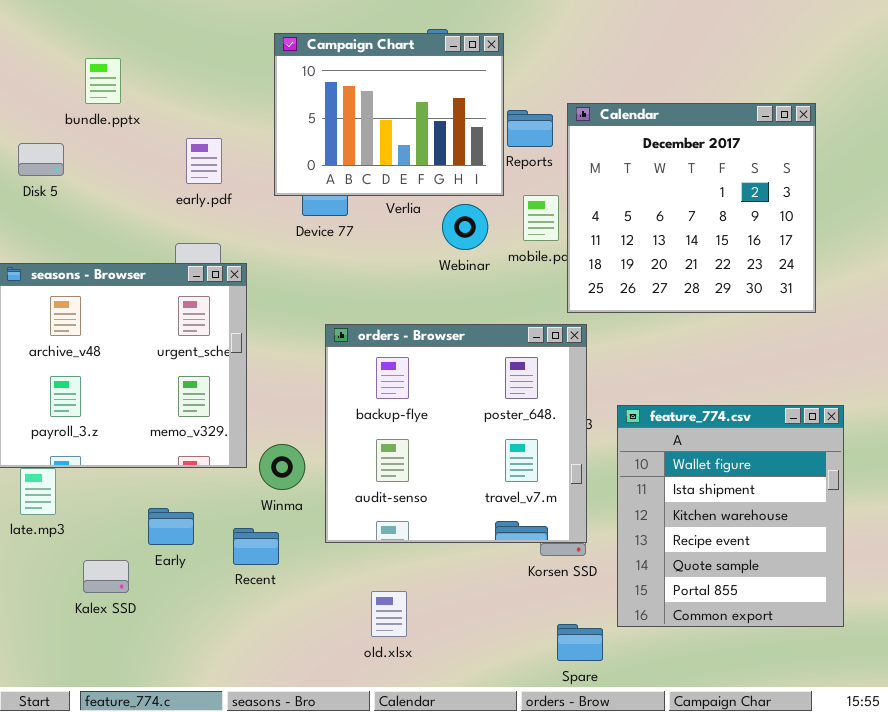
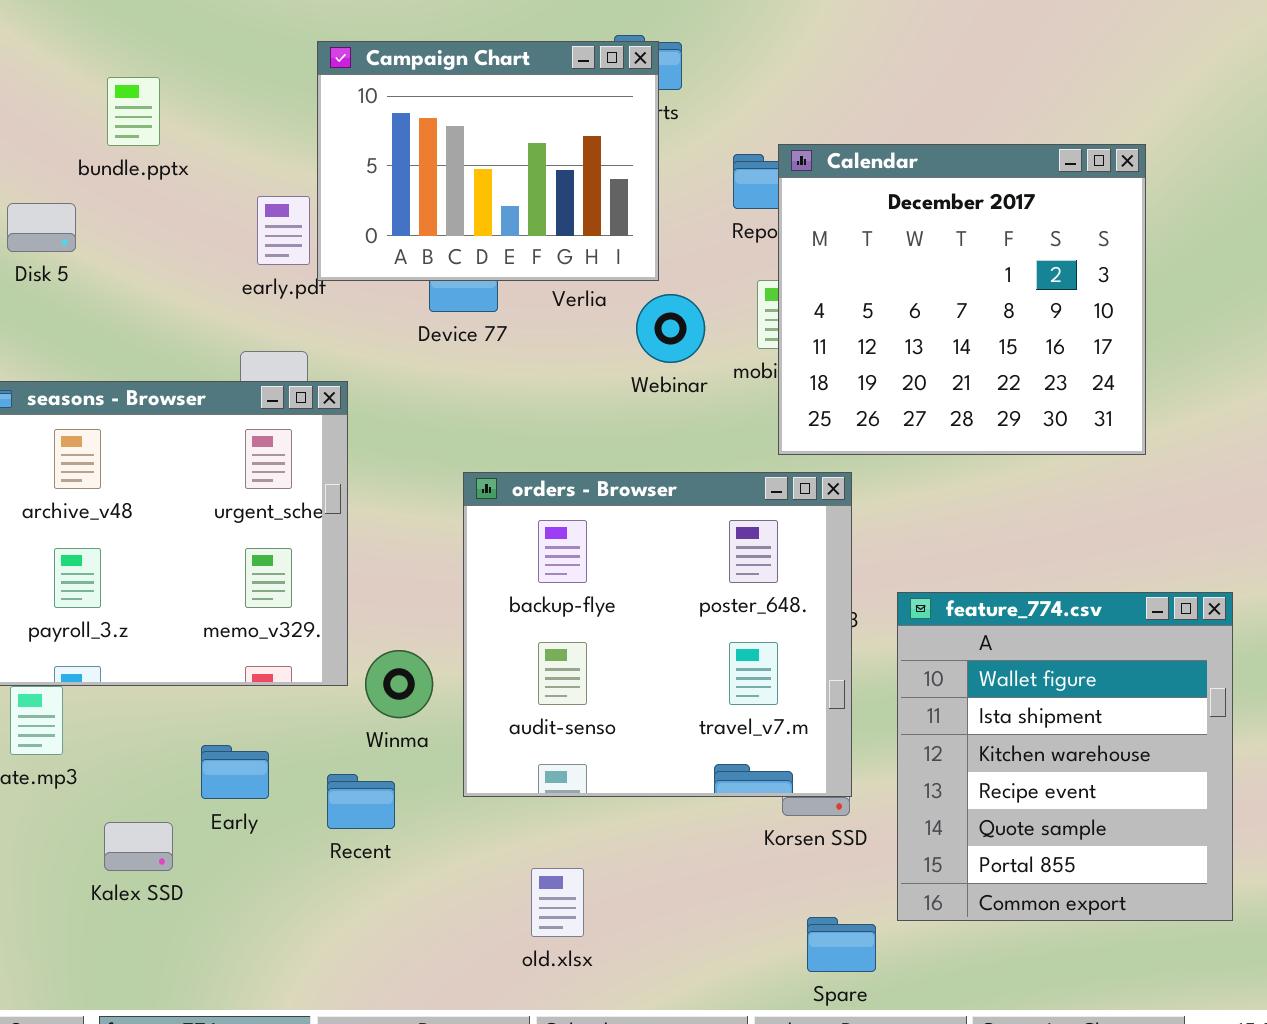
Campaign Chart: [274,33,504,196] -> [317,41,659,281], moved
Calendar: [567,103,816,313] -> [778,144,1146,455], moved

